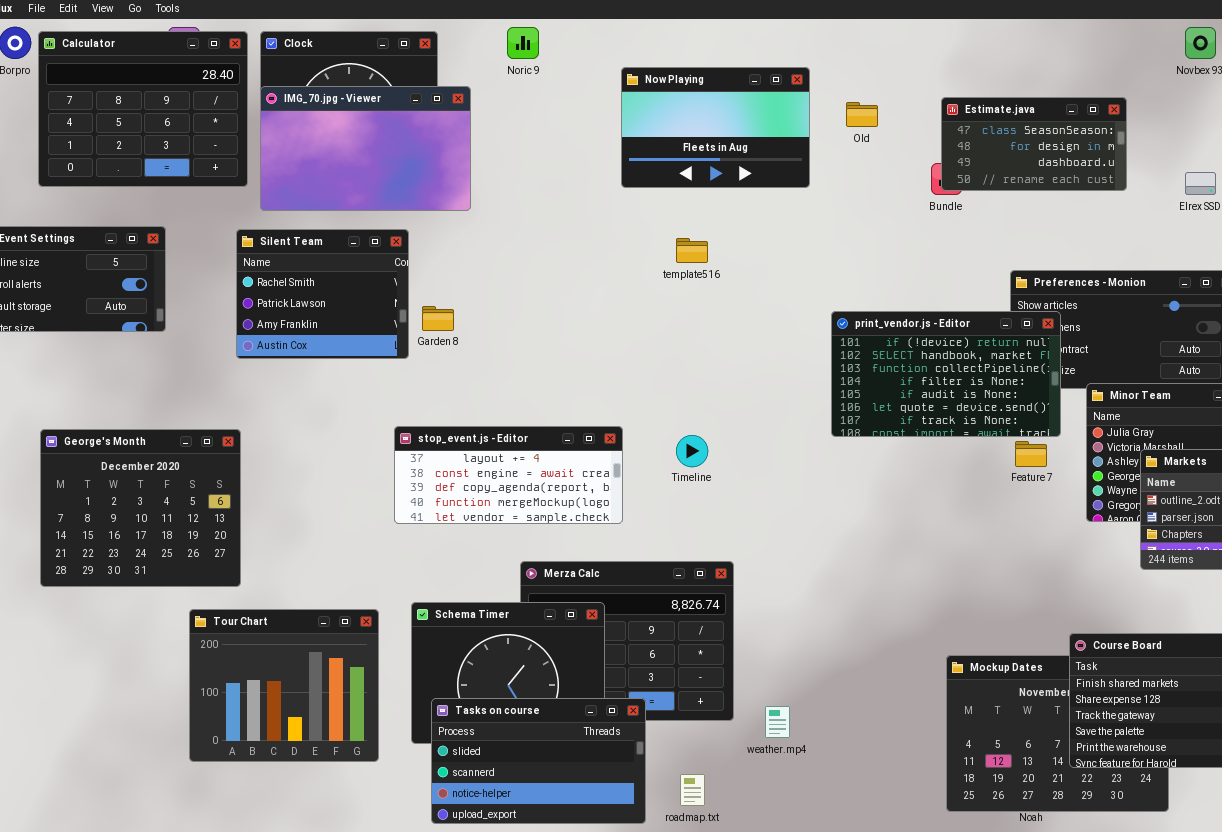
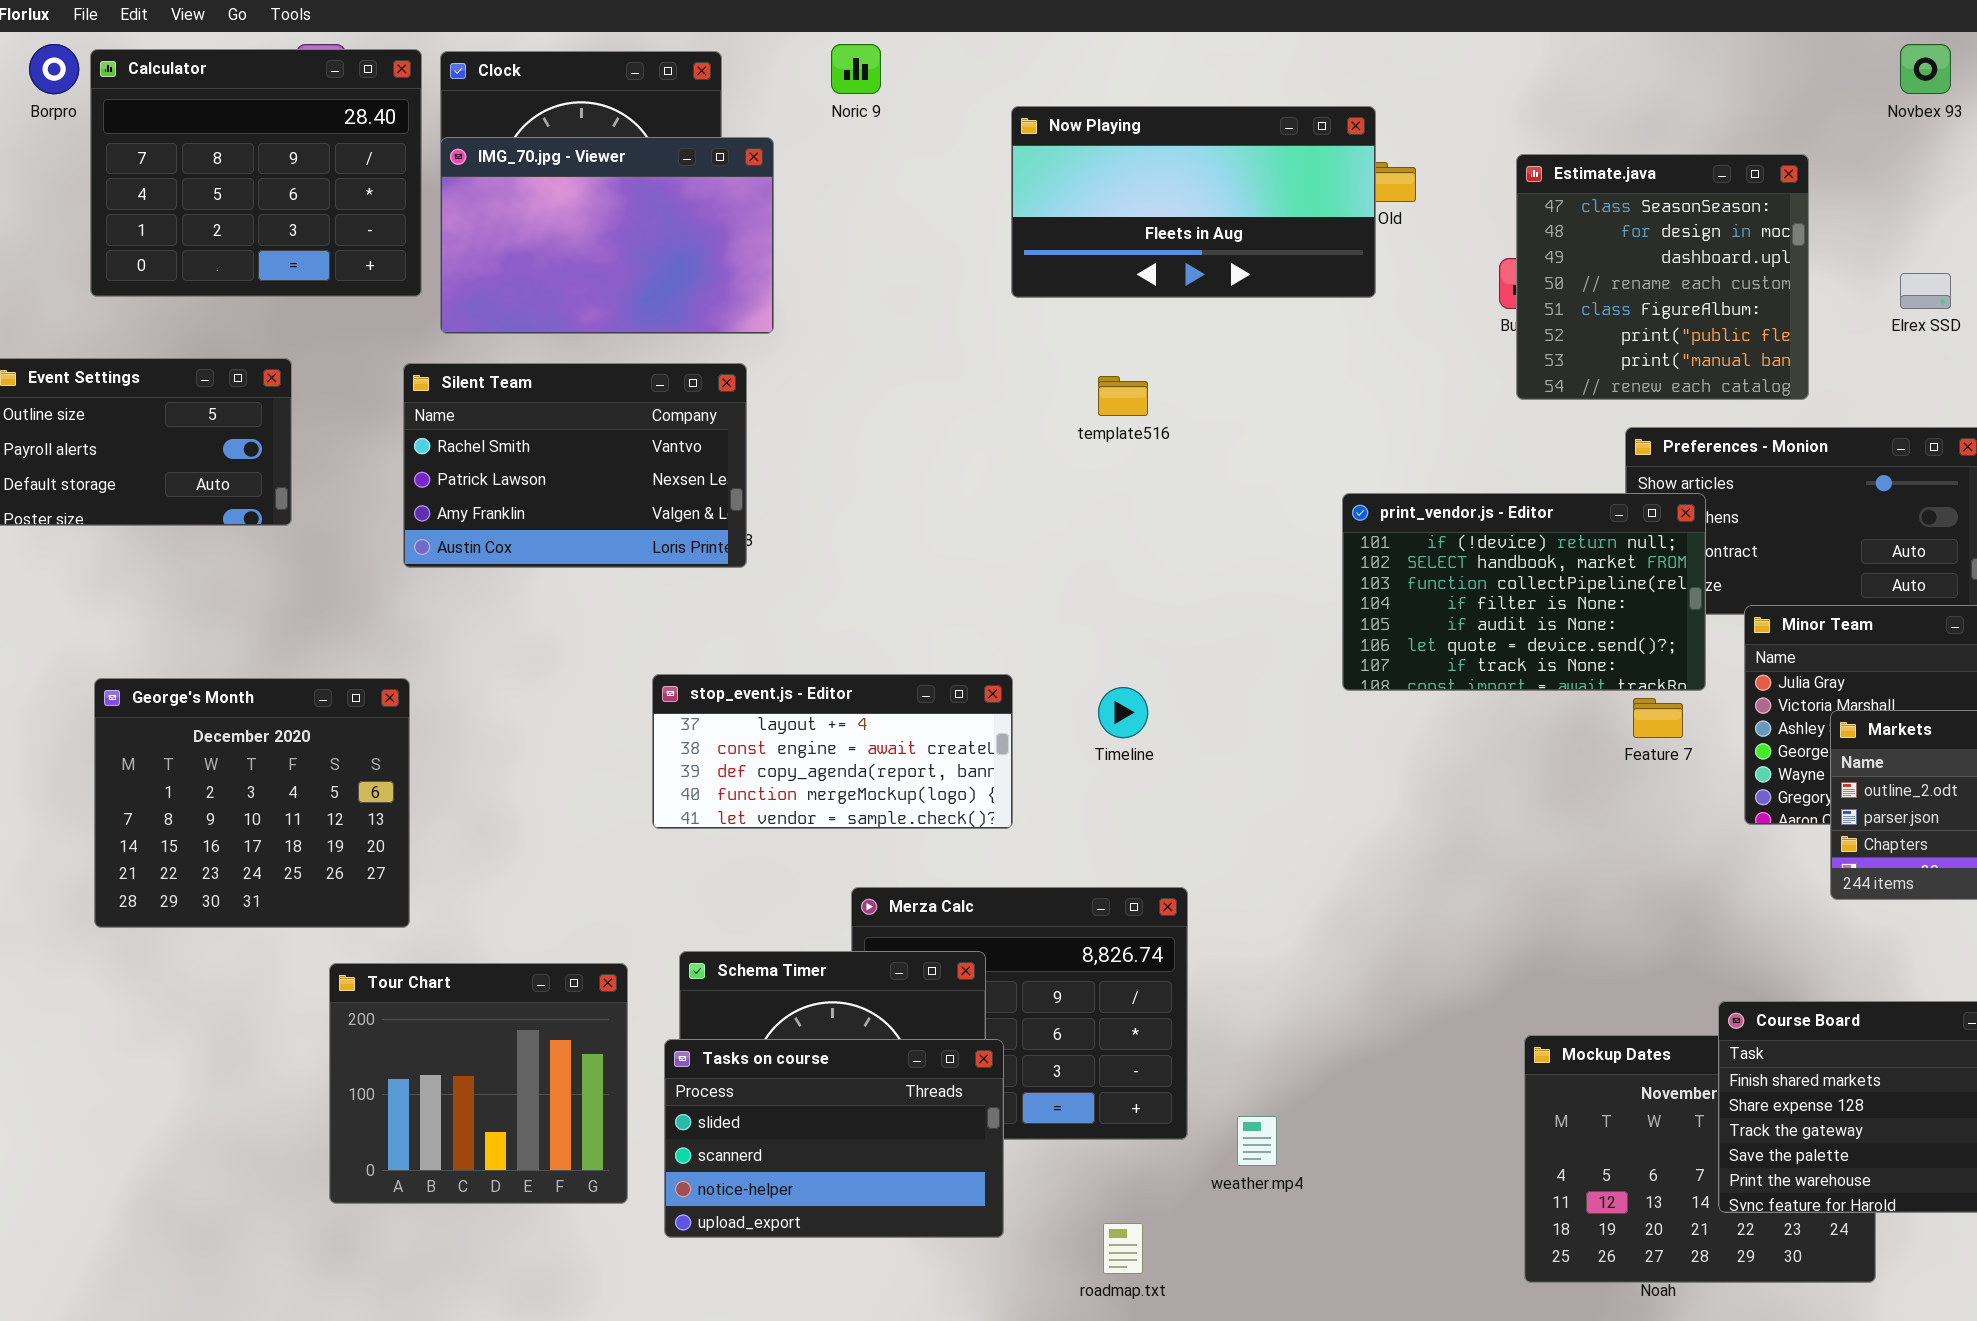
Now Playing: [621,67,810,188] -> [1011,106,1376,298], resized
Estimate.java: [941,97,1127,191] -> [1516,154,1809,400], resized
Silent Team: [236,229,409,359] -> [403,363,747,568], resized
Tasks on course: [431,698,646,824] -> [664,1039,1004,1238], moved

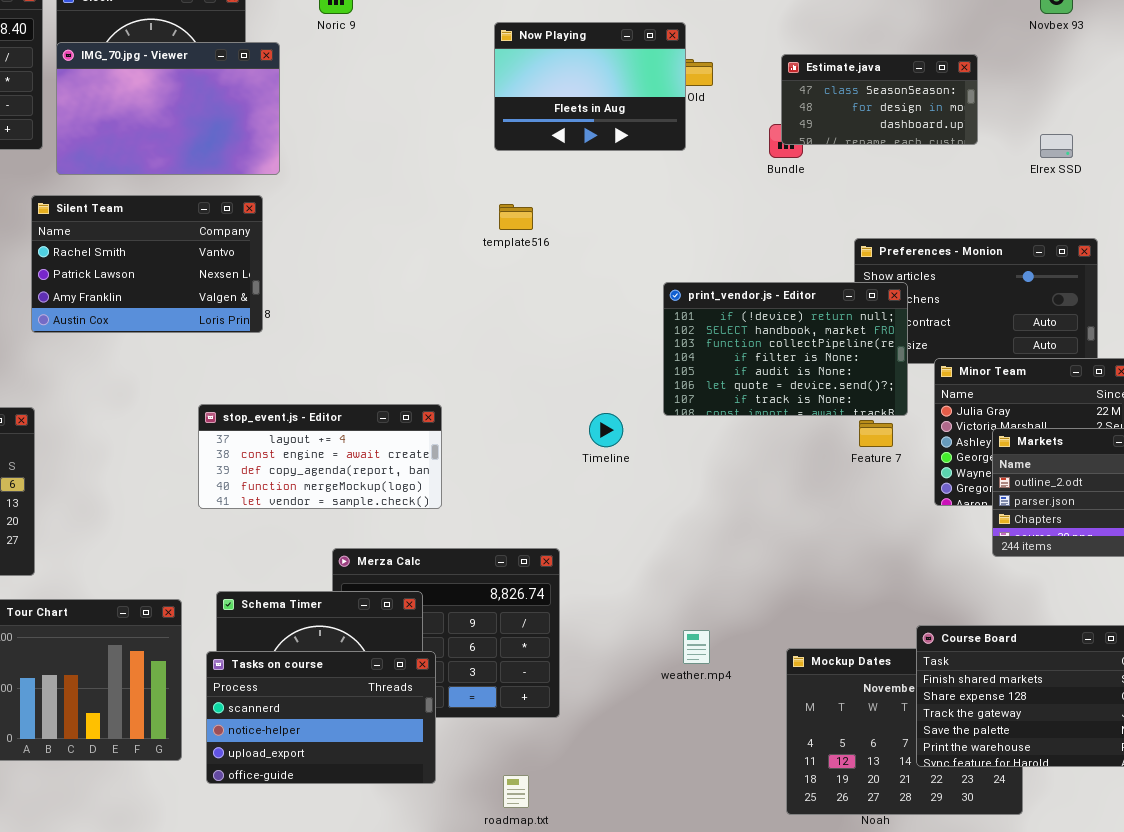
Now Playing: [1011,106,1376,298] -> [494,22,686,151], resized
Estimate.java: [1516,154,1809,400] -> [781,54,978,145], resized
Timeline: [1098,687,1148,738] -> [589,413,623,447], moved
Tasks on course: [664,1039,1004,1238] -> [206,651,436,784], scrolled down 1 row
weather.mp4: [1237,1116,1277,1166] -> [683,630,710,664], moved

